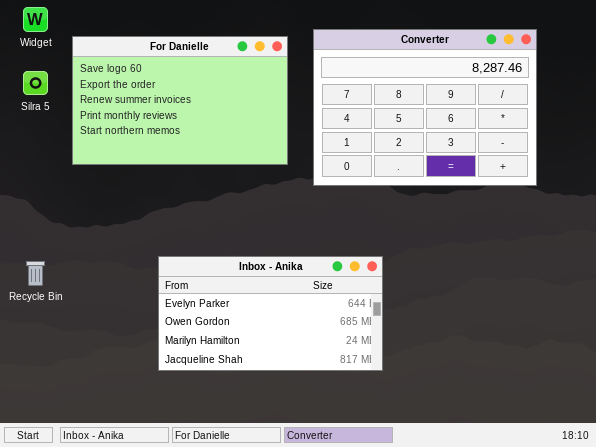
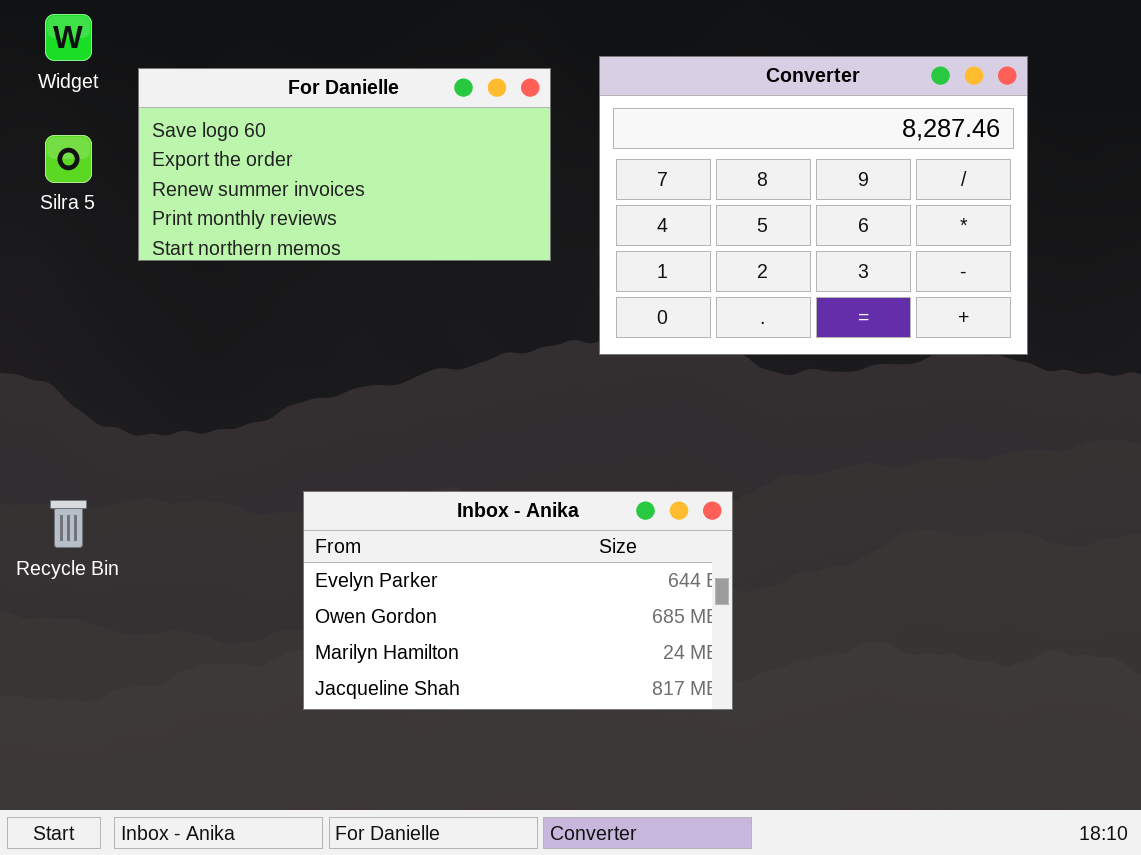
For Danielle: [72,36,288,165] -> [138,68,551,261], resized

